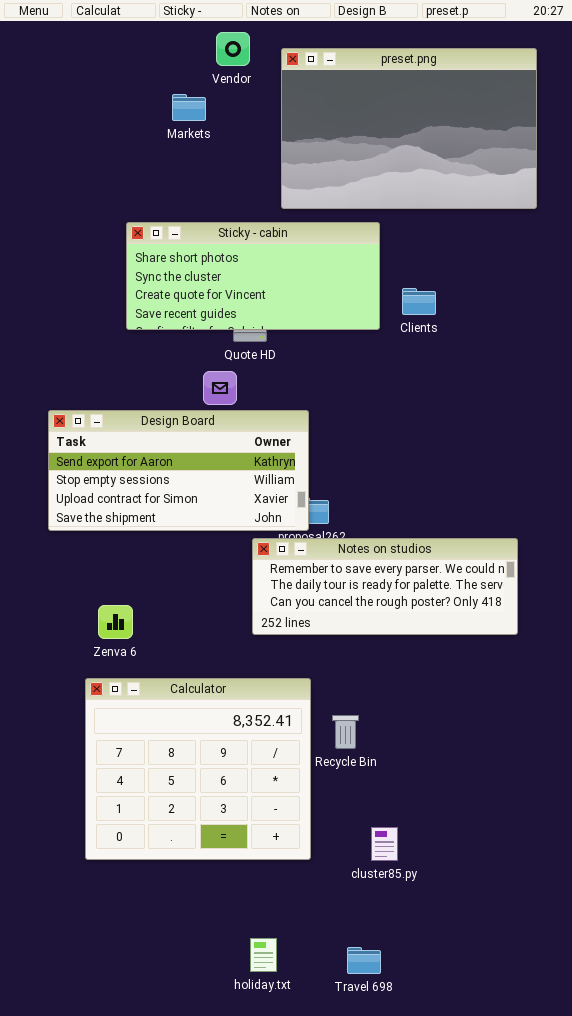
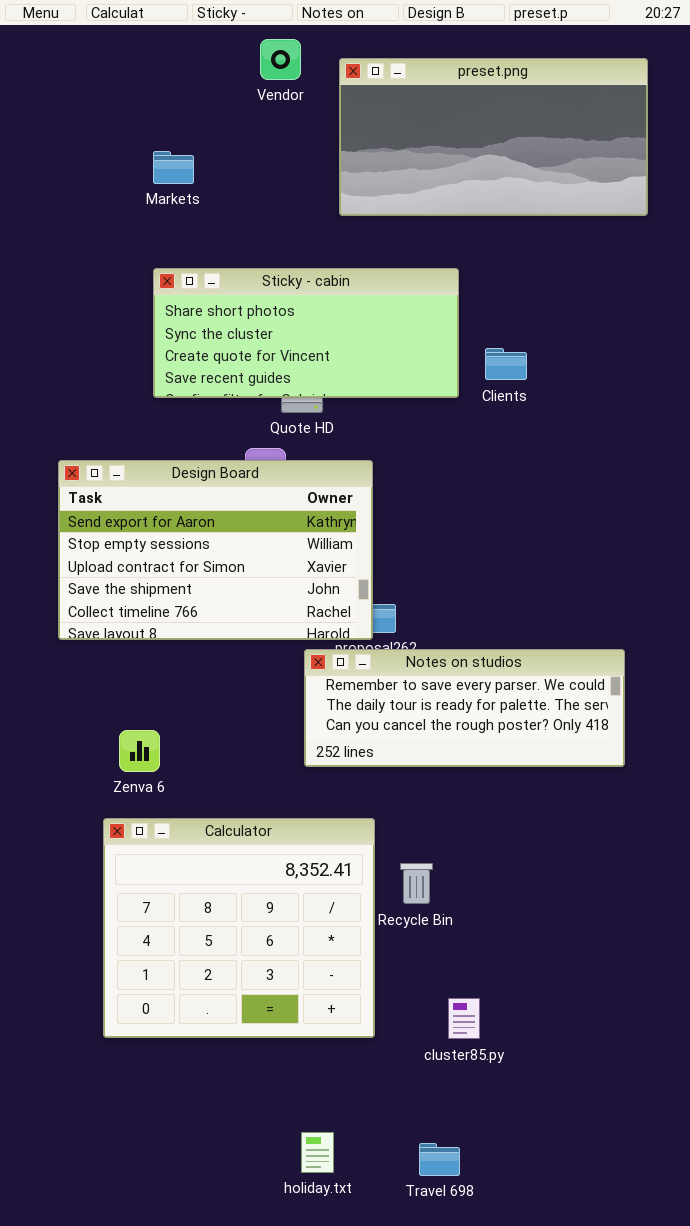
preset.png: [281,48,537,209] -> [339,58,648,216], resized
Markets: [172,94,206,121] -> [153,151,194,184], moved
Design Board: [48,410,309,531] -> [58,460,373,640], resized

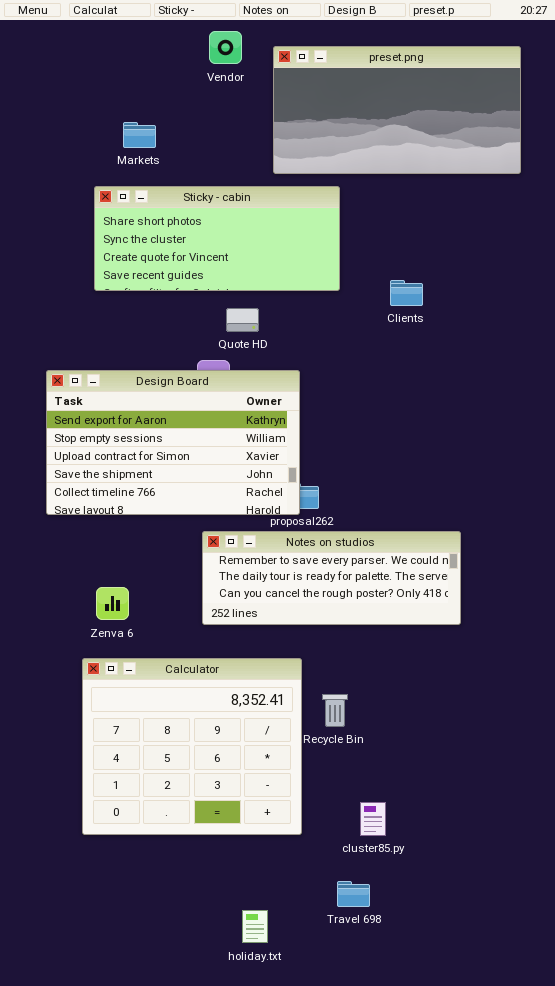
Sticky - cabin: [153,268,459,398] -> [94,186,340,291], moved
Notes on studios: [304,649,625,767] -> [202,531,461,625], moved
Travel 698: [419,1143,460,1176] -> [337,881,370,907], moved

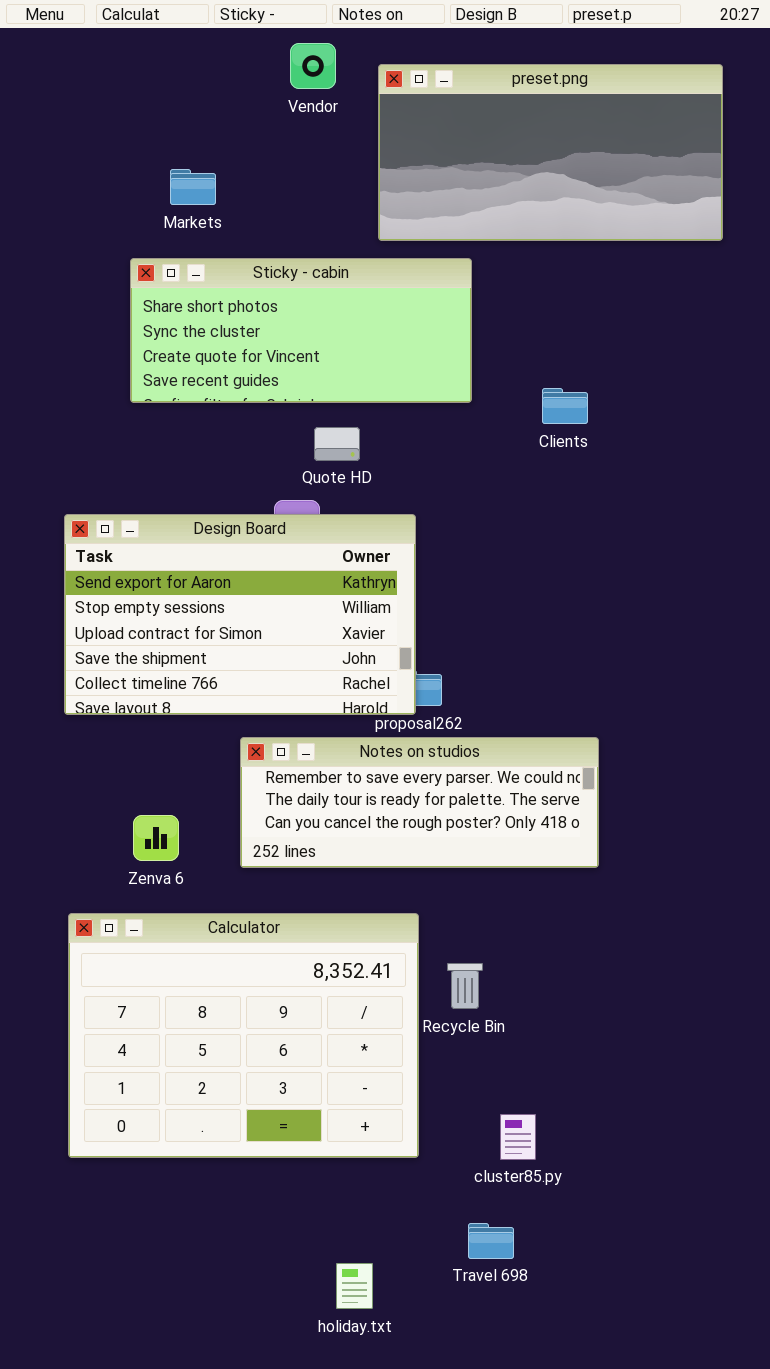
Notes on studios: [202,531,461,625] -> [240,737,599,868], moved
Calculator: [82,658,302,835] -> [68,913,419,1158], resized

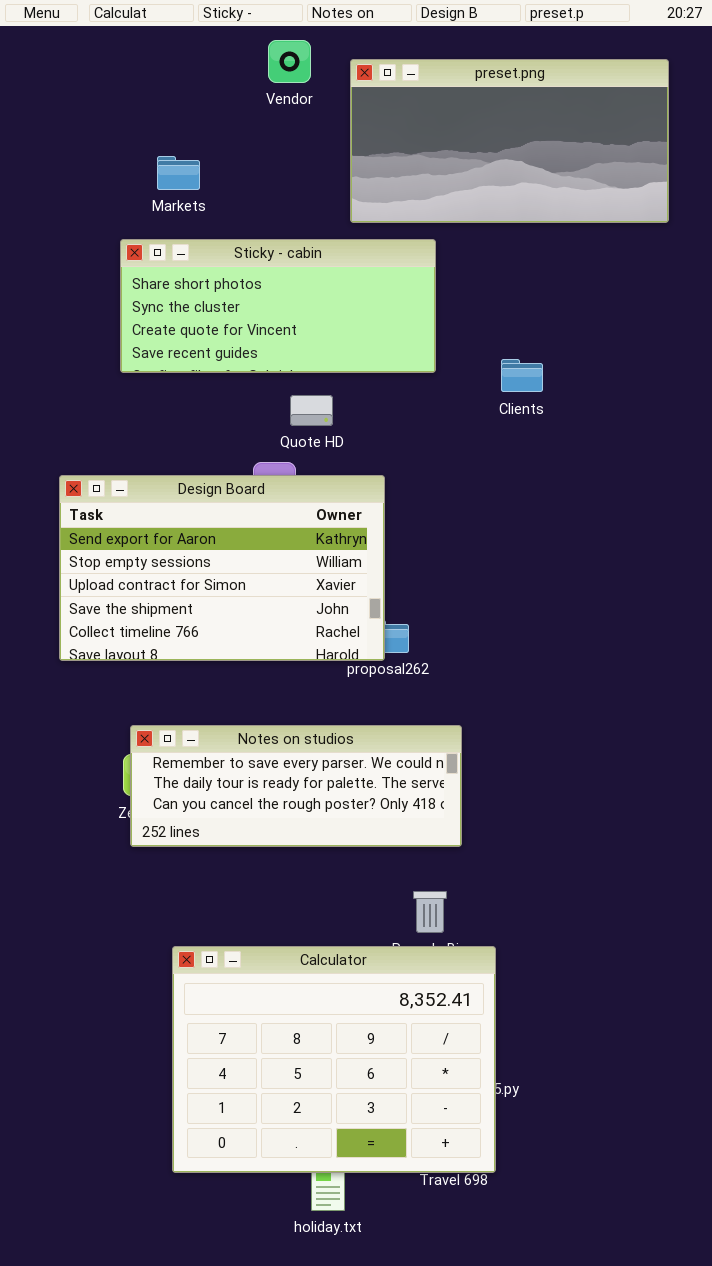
Notes on studios: [240,737,599,868] -> [130,725,462,847], moved
Calculator: [68,913,419,1158] -> [172,946,496,1173], moved

